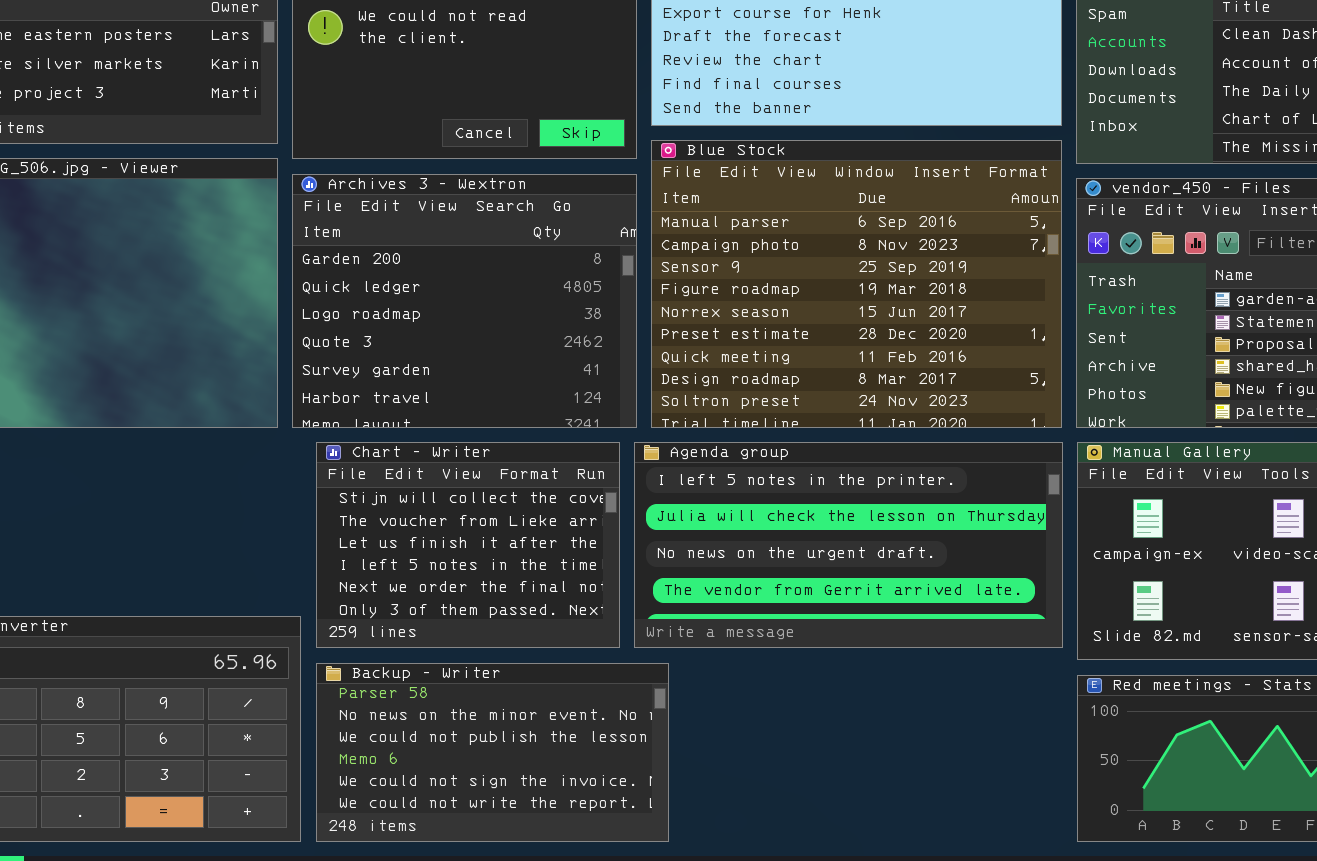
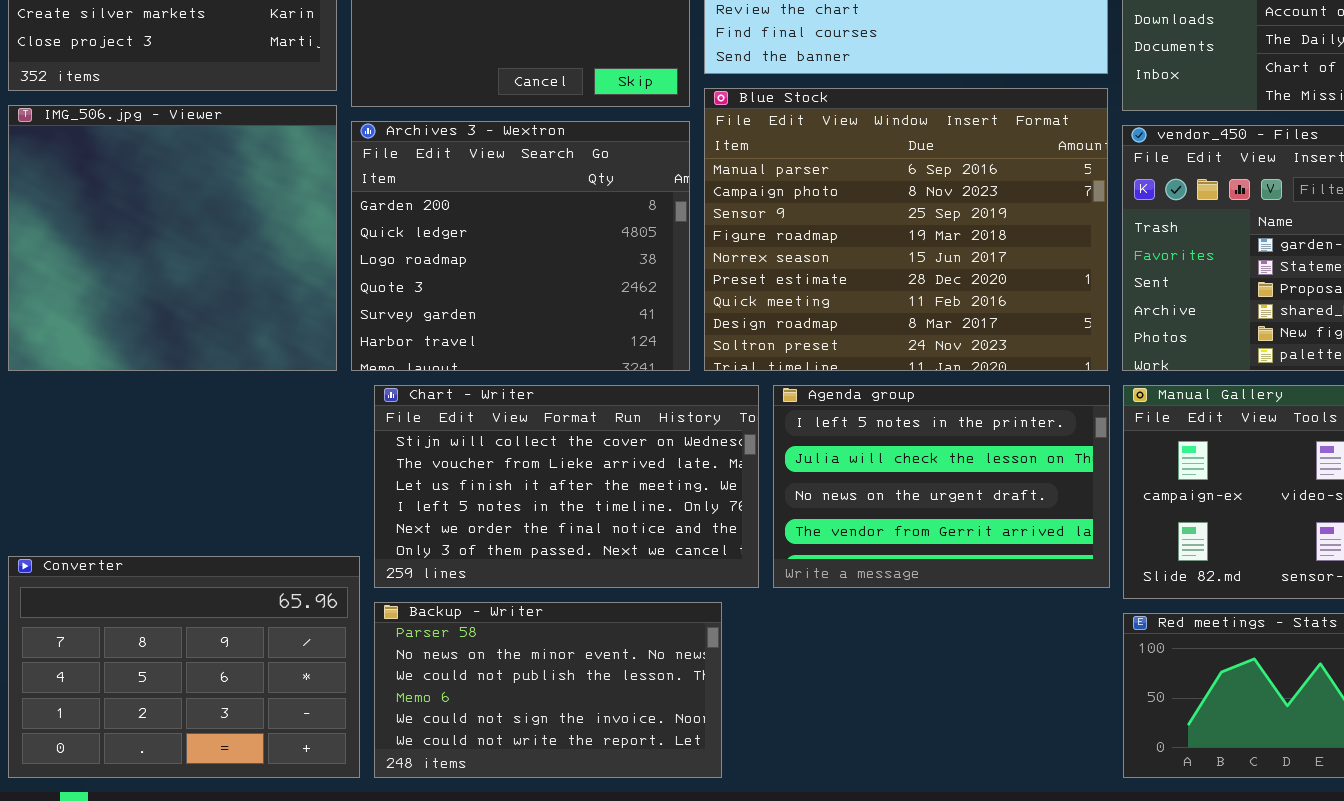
Chart - Writer: [316,442,620,648] -> [374,385,759,588], resized
Agenda group: [634,442,1063,648] -> [773,385,1110,588], resized

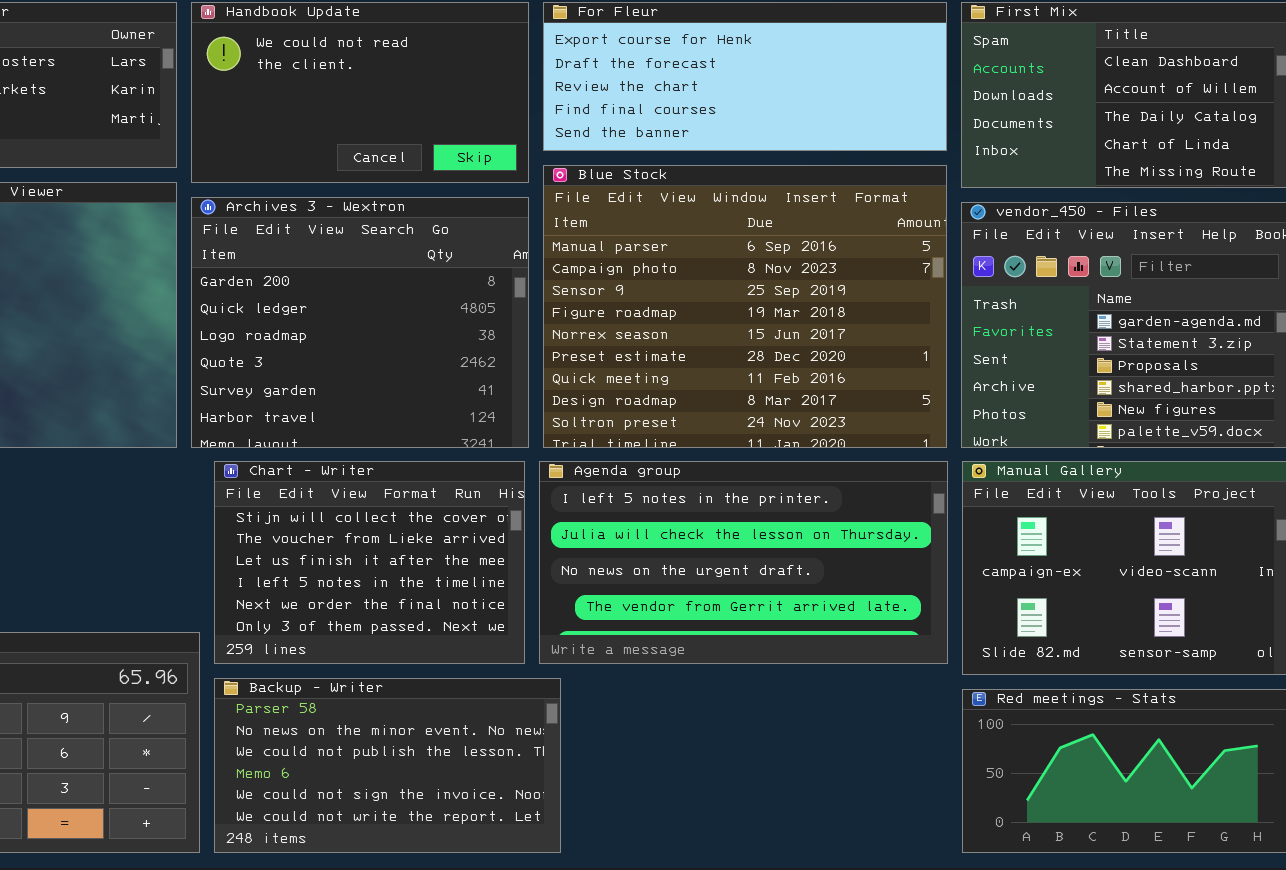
Chart - Writer: [374,385,759,588] -> [214,461,525,664], resized
Agenda group: [773,385,1110,588] -> [539,461,948,664], resized

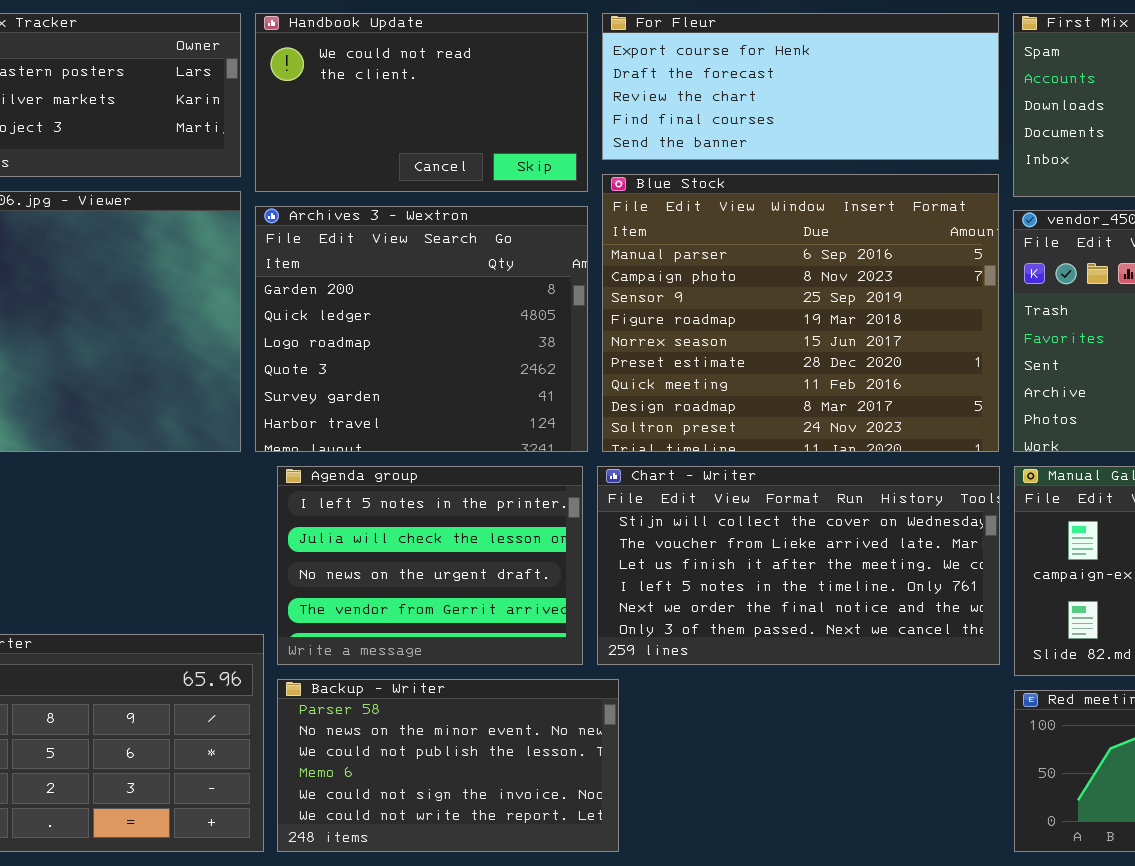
Chart - Writer: [214,461,525,664] -> [597,466,1000,665], moved, resized
Agenda group: [539,461,948,664] -> [277,466,583,665], moved, resized

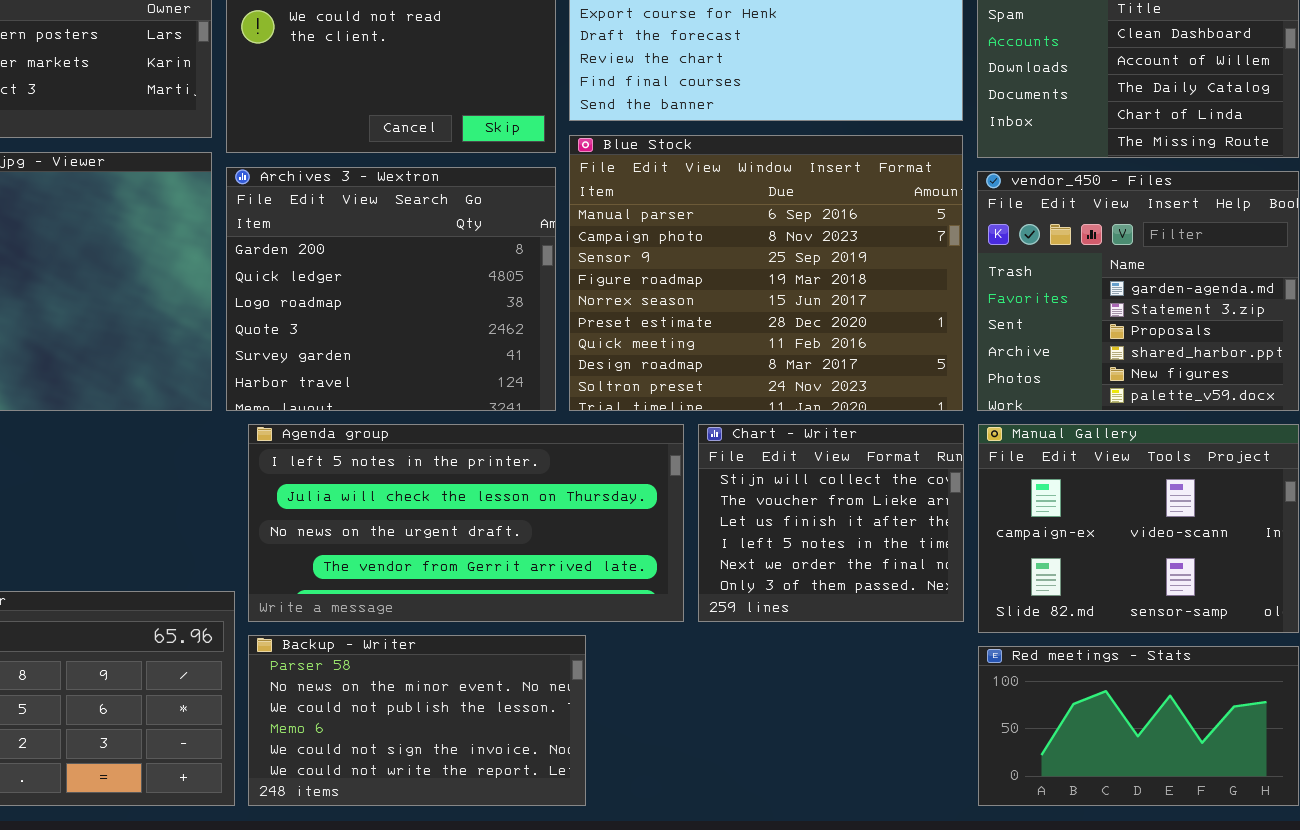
Agenda group: [277,466,583,665] -> [248,424,684,622], resized
Chart - Writer: [597,466,1000,665] -> [698,424,964,622], resized

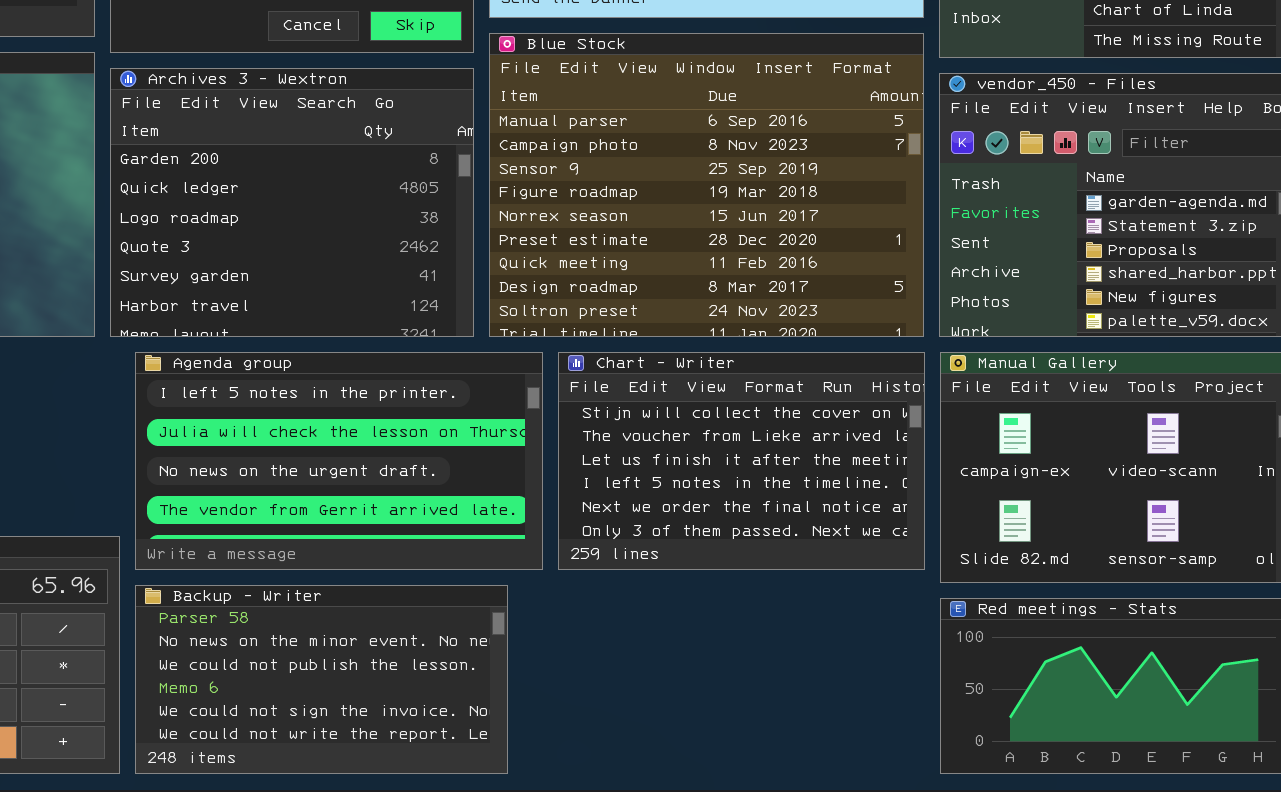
Agenda group: [248,424,684,622] -> [135,352,543,570], resized
Chart - Writer: [698,424,964,622] -> [558,352,925,570], resized

